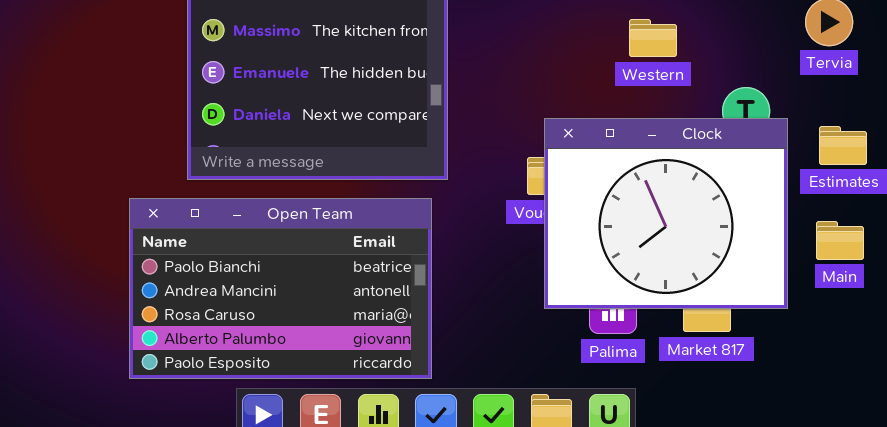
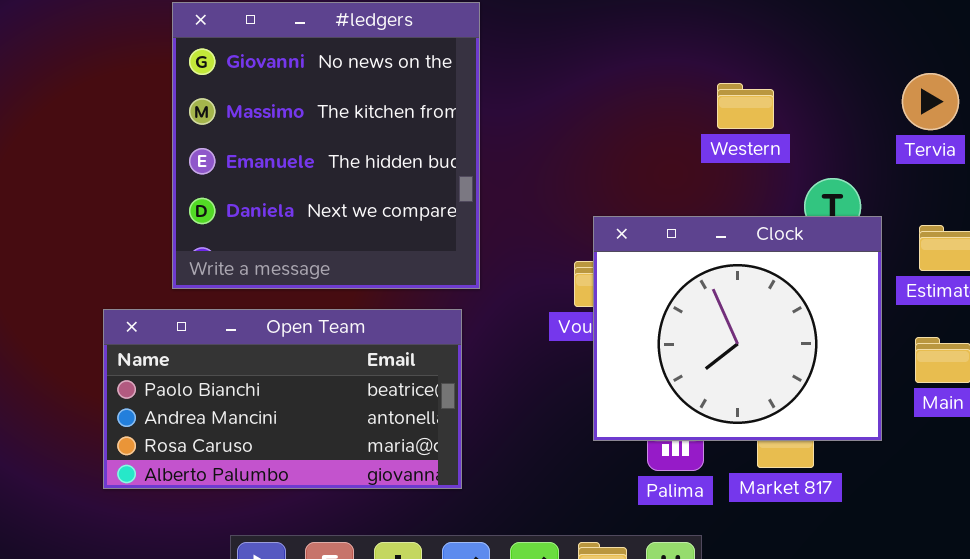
Western: [629,19,677,57] -> [717,83,774,129], moved
Open Team: [129,198,432,379] -> [103,309,462,489], resized

